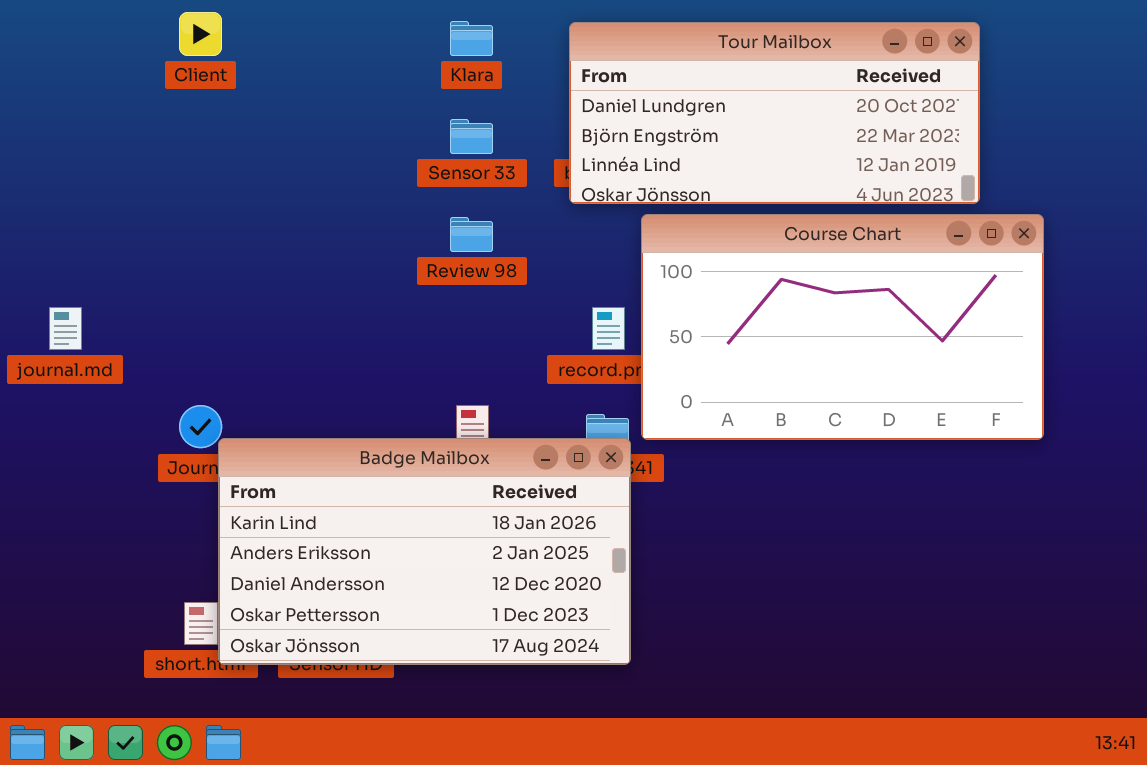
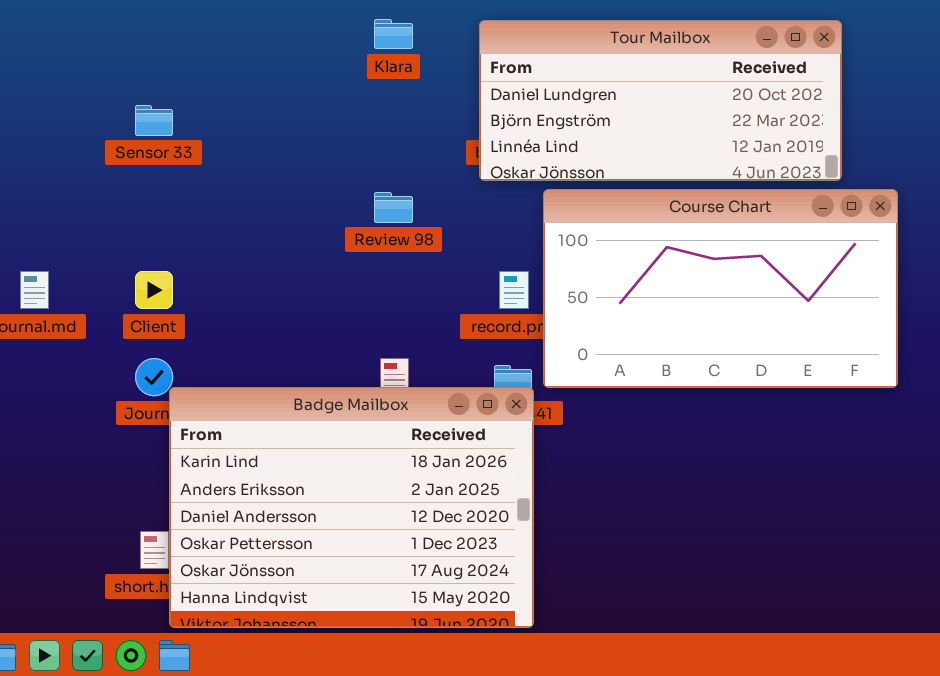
Client: [179,12,222,56] -> [135,271,173,309], moved
Sensor 33: [450,119,493,154] -> [135,105,173,136], moved
Badge Mailbox: [218,438,631,665] -> [169,387,534,628], resized

